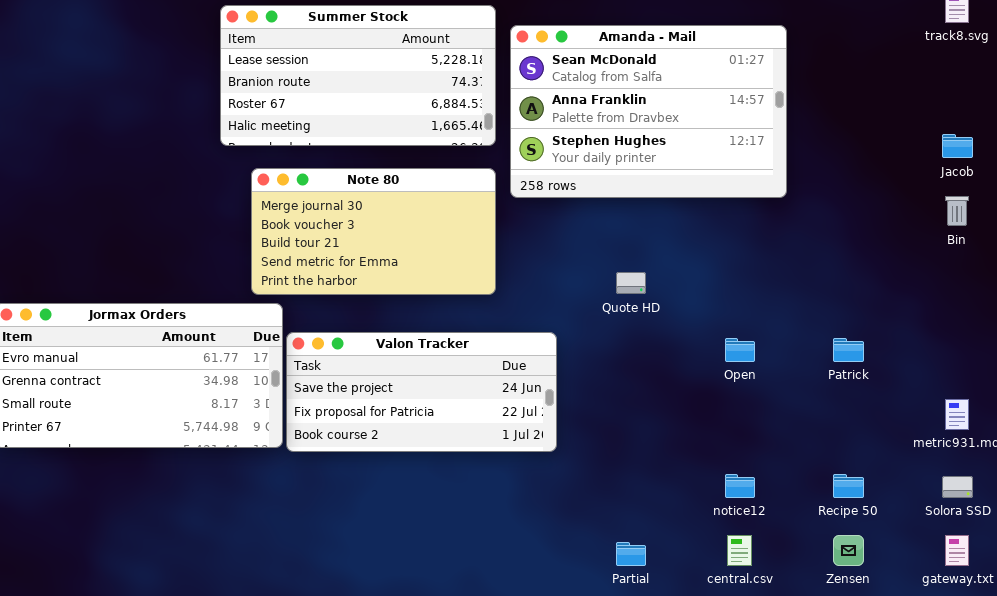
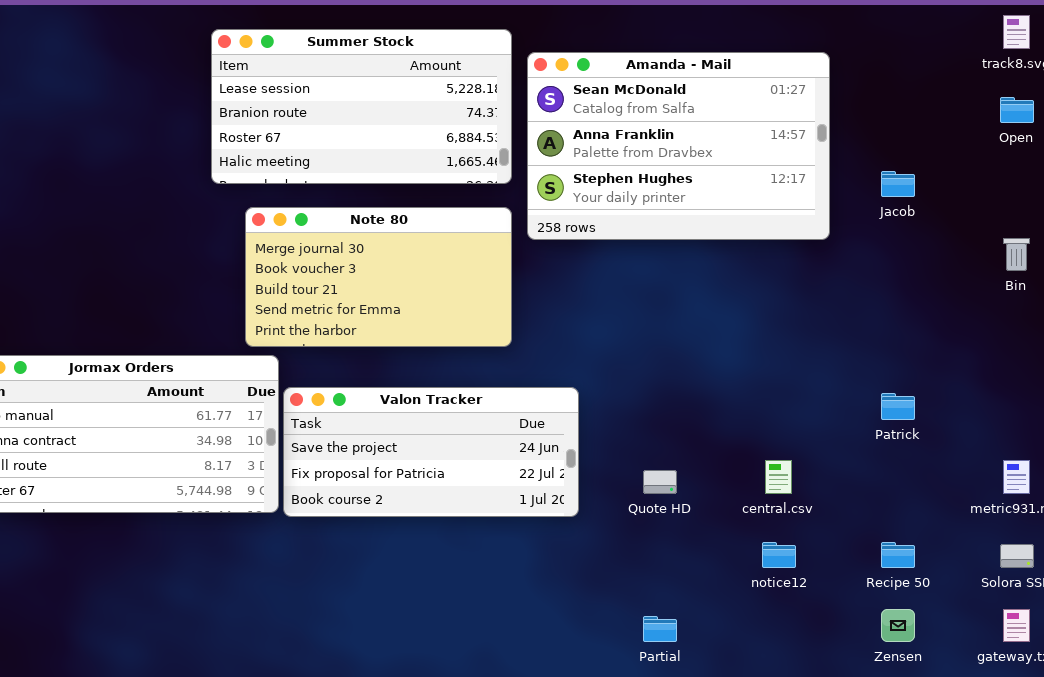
Jacob: [942,134,973,158] -> [881,171,915,197], moved
Quote HD: [616,272,646,294] -> [643,470,677,494], moved
Open: [725,338,755,362] -> [1000,97,1034,123], moved
central.csv: [727,535,752,566] -> [765,460,792,494], moved

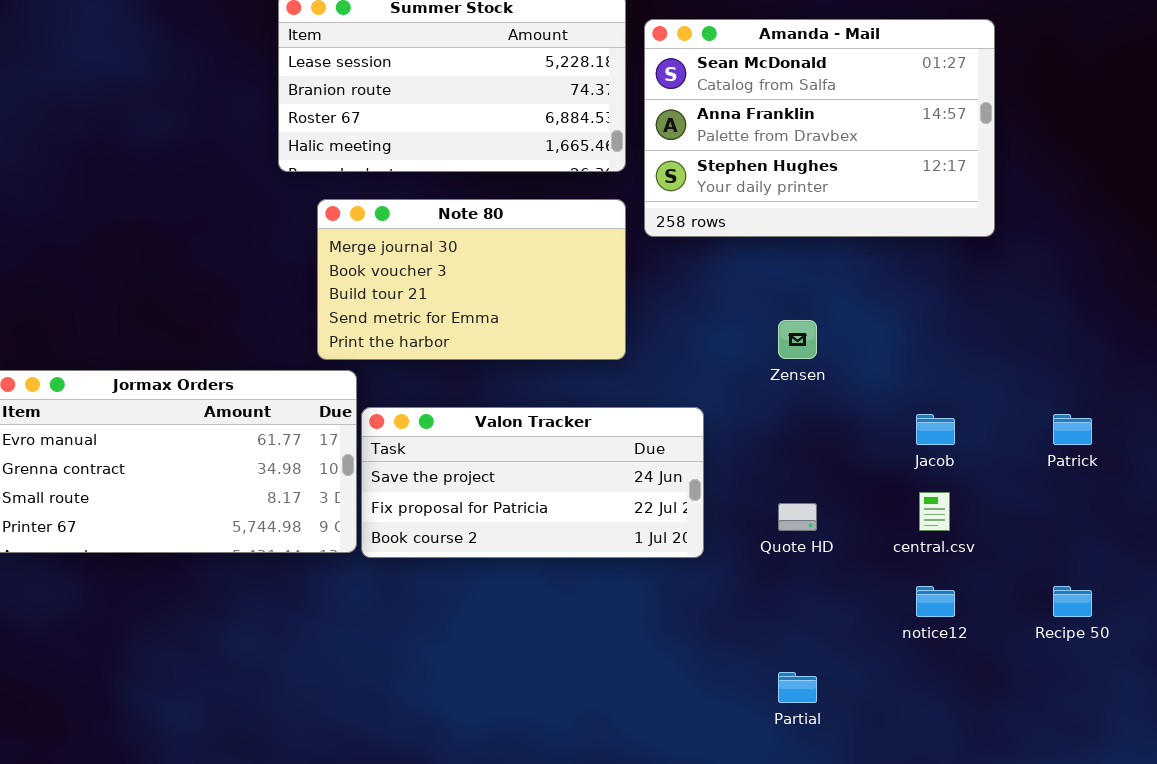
Jacob: [881,171,915,197] -> [916,414,955,445], moved
Zensen: [881,609,915,642] -> [778,320,817,359], moved

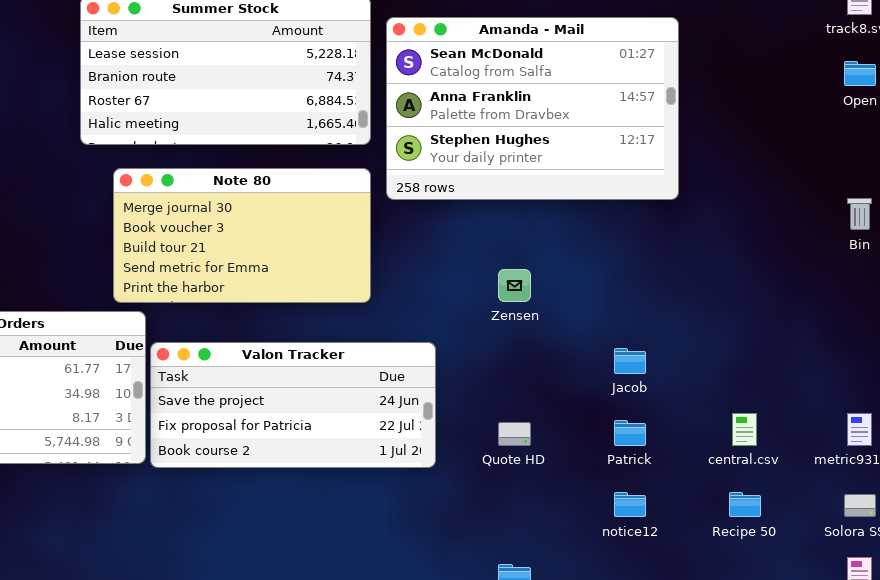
Patrick: [1053,414,1092,445] -> [614,420,646,446], moved
central.csv: [919,492,950,531] -> [732,413,757,446], moved

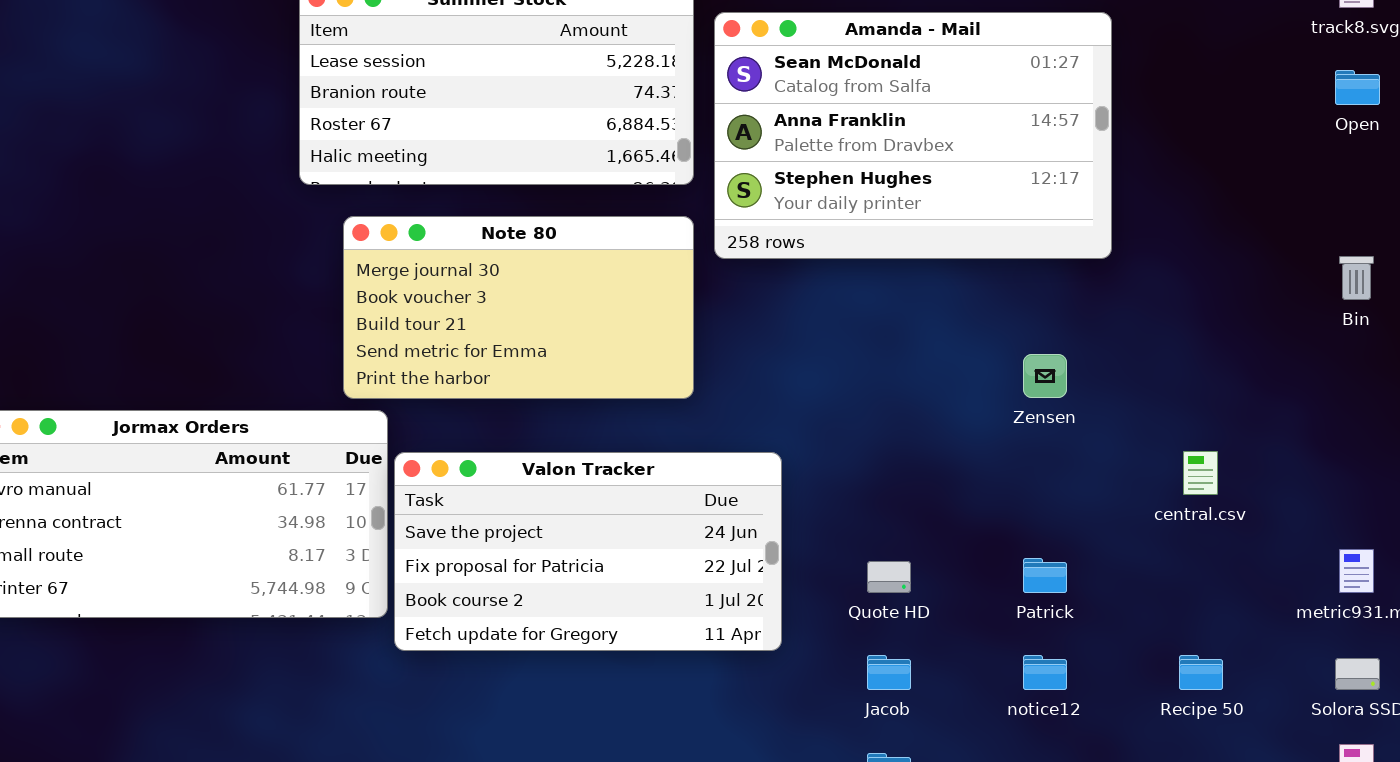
Zensen: [498,269,531,302] -> [1023,354,1067,398], moved
Valon Tracker: [150,342,436,468] -> [394,452,782,651], resized
Jacob: [614,348,646,374] -> [867,655,911,690], moved
central.csv: [732,413,757,446] -> [1183,451,1218,495], moved

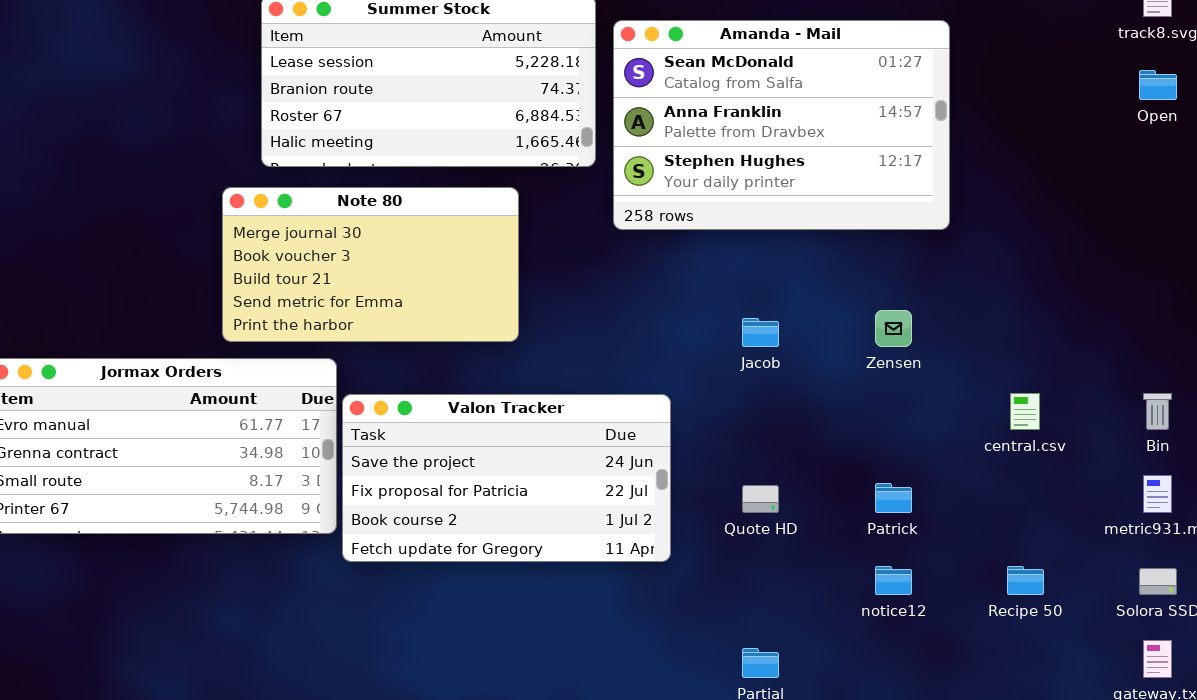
Note 80: [343,216,694,399] -> [222,187,519,342], moved
Bin: [1339,256,1374,300] -> [1143,393,1172,430], moved
Jacob: [867,655,911,690] -> [742,318,779,347], moved

